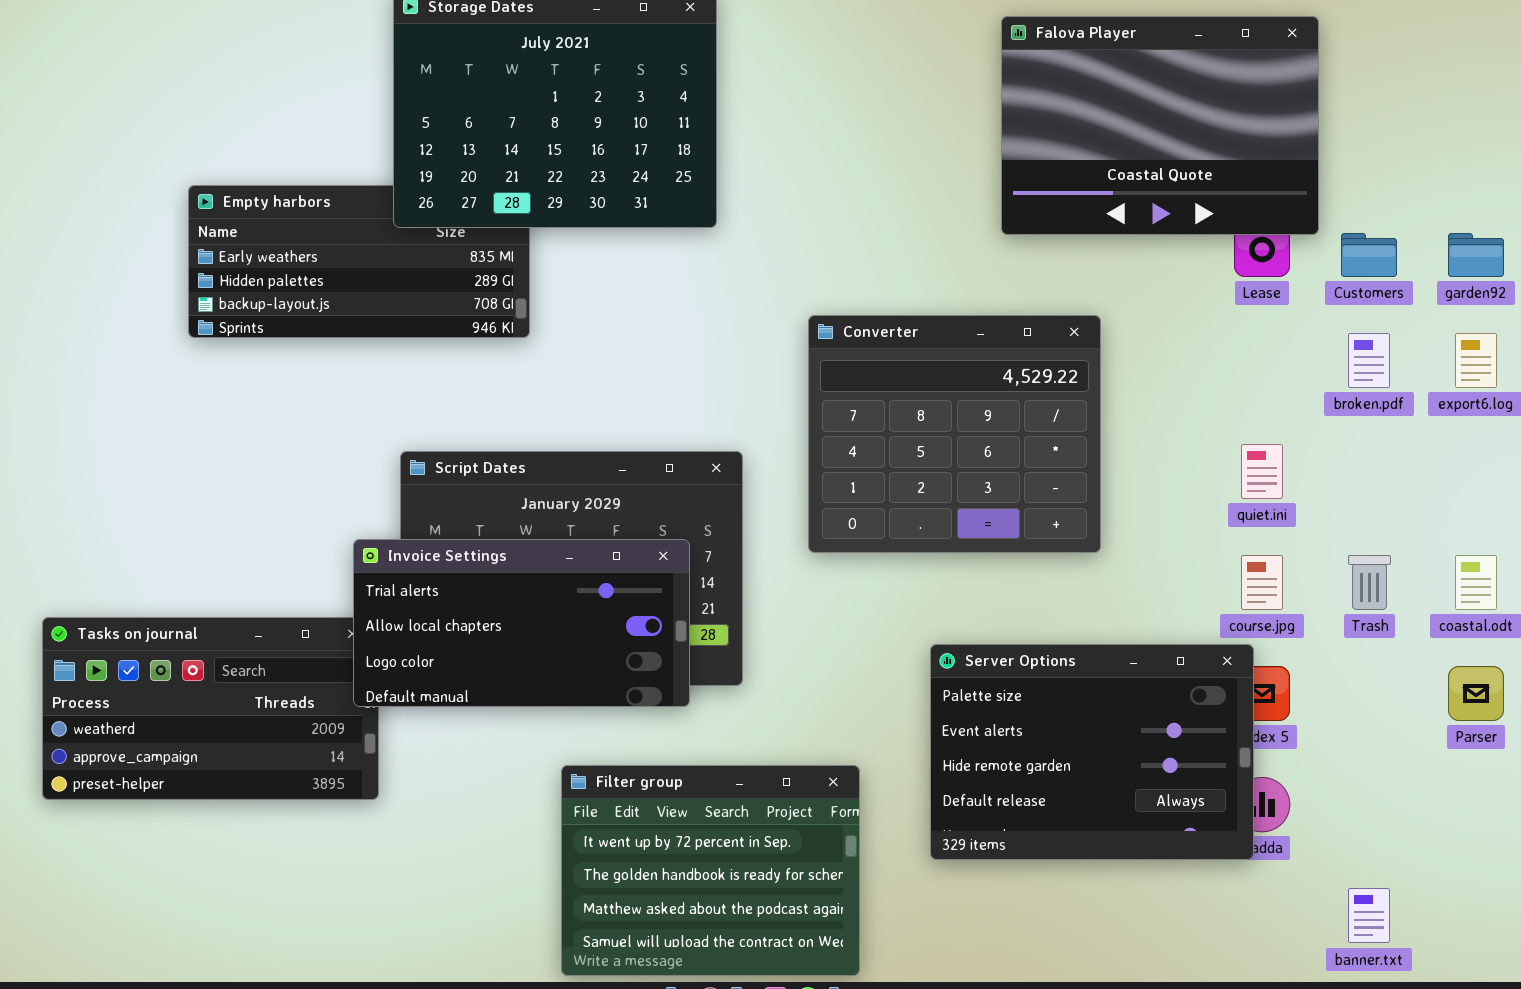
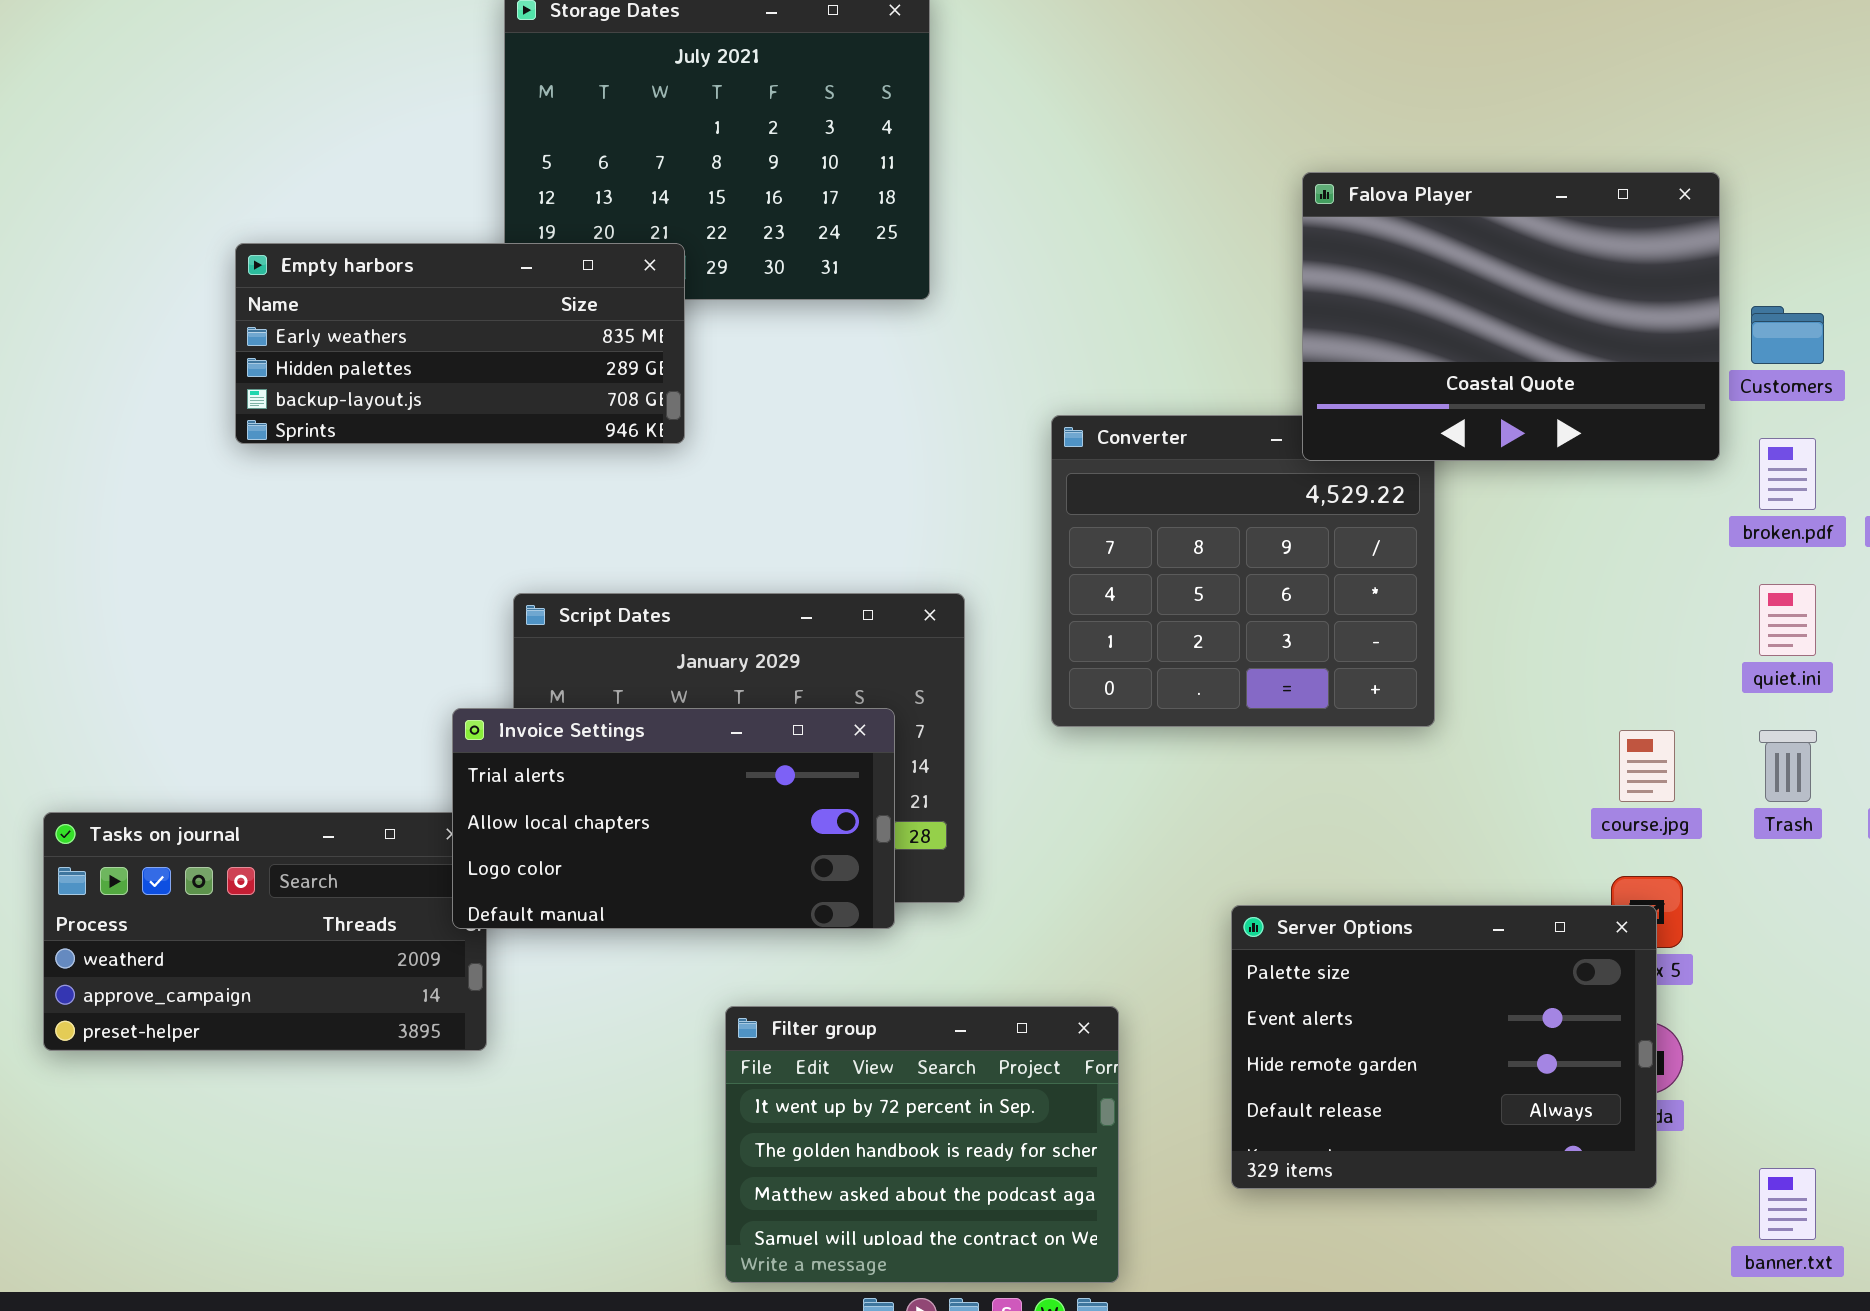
Falova Player: [1001,16,1319,235] -> [1302,172,1720,461], moved
Empty harbors: [188,185,530,338] -> [235,243,685,444], raised
quiet.ini: [1241,444,1283,499] -> [1759,584,1816,656], moved
Server Options: [930,644,1254,860] -> [1231,905,1657,1189], moved

